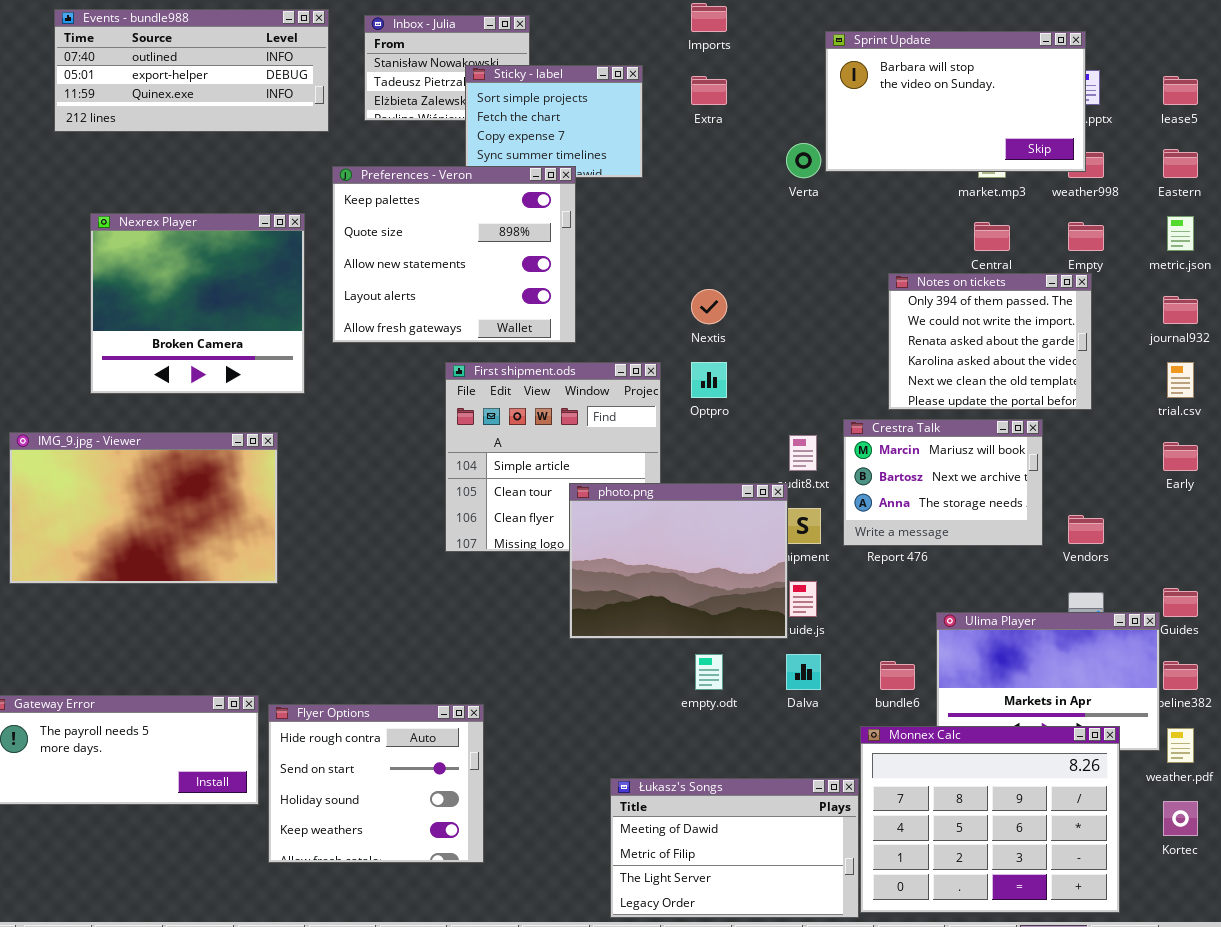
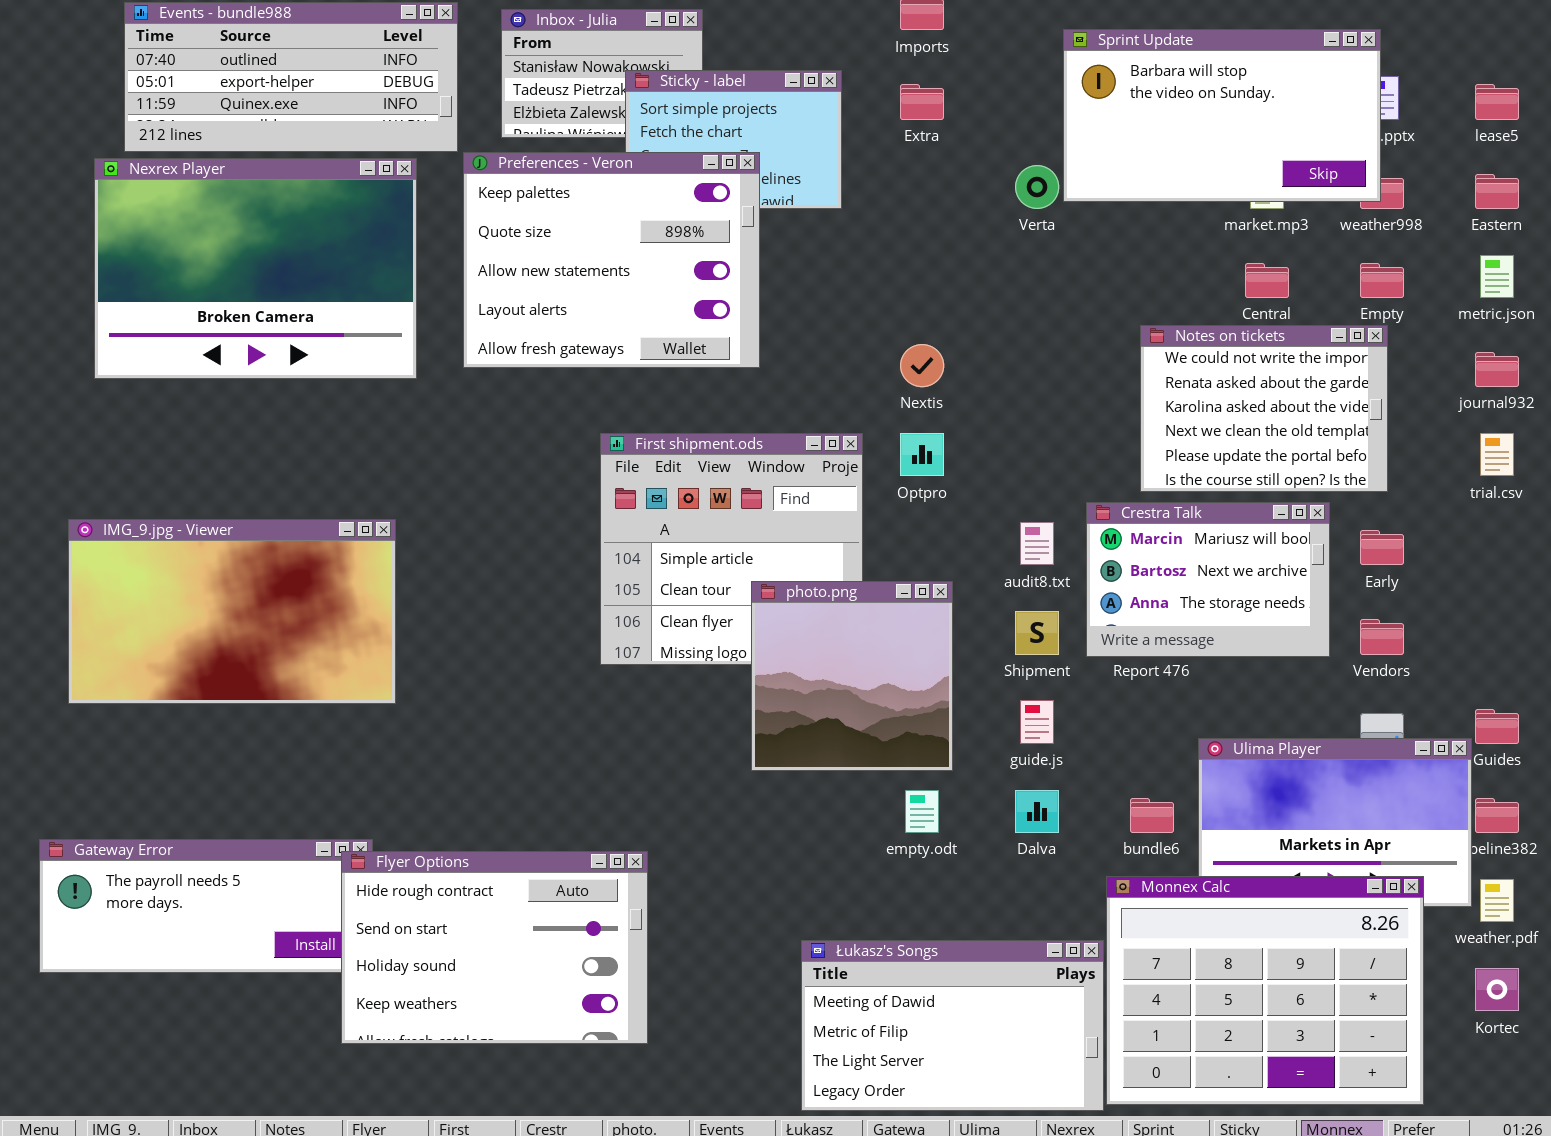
Preferences - Veron: [332,166,576,343] -> [463,152,760,368], moved
Nexrex Player: [90,213,305,394] -> [94,158,417,379], moved, resized
Notes on tickets: [888,273,1092,410] -> [1140,325,1388,492], scrolled down 1 row
Early: [1163,442,1198,471] -> [1360,530,1404,565], moved
photo.png: [569,483,788,639] -> [751,581,953,771], resized
Flyer Options: [268,704,484,863] -> [341,851,648,1044], resized

